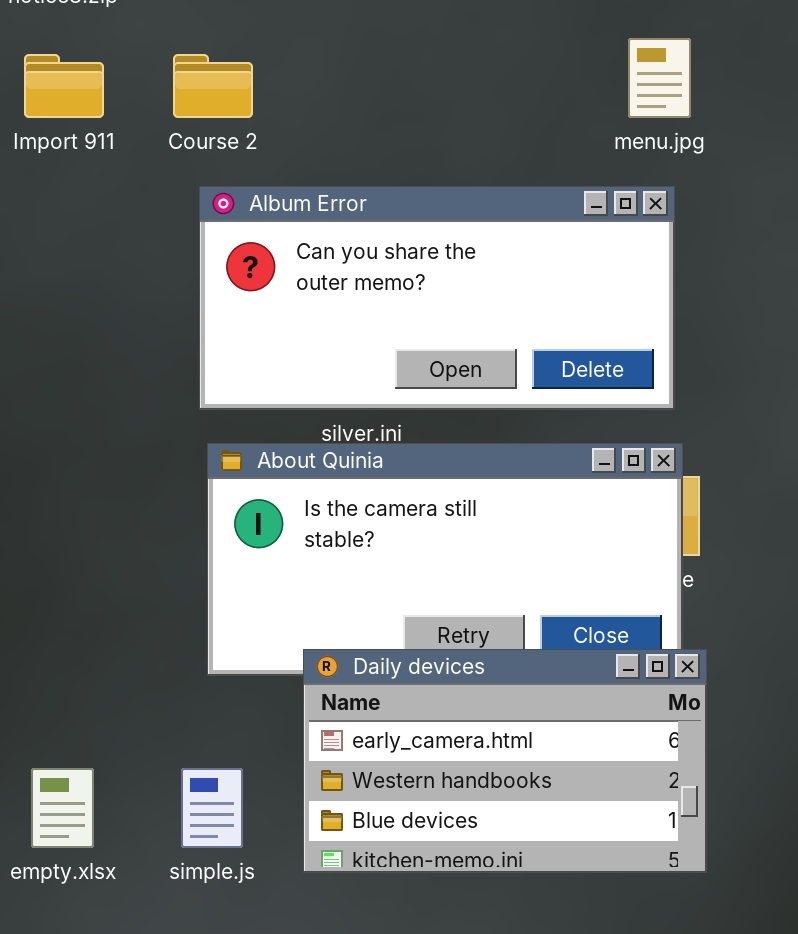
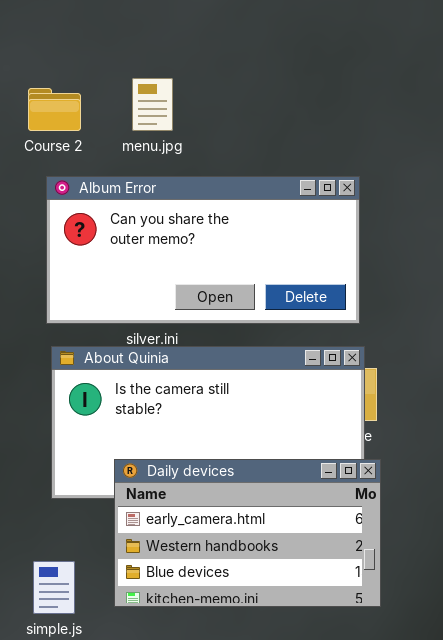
menu.jpg: [628,38,691,118] -> [132,78,173,131], moved
Daily devices: [303,649,707,873] -> [114,459,381,607], moved

